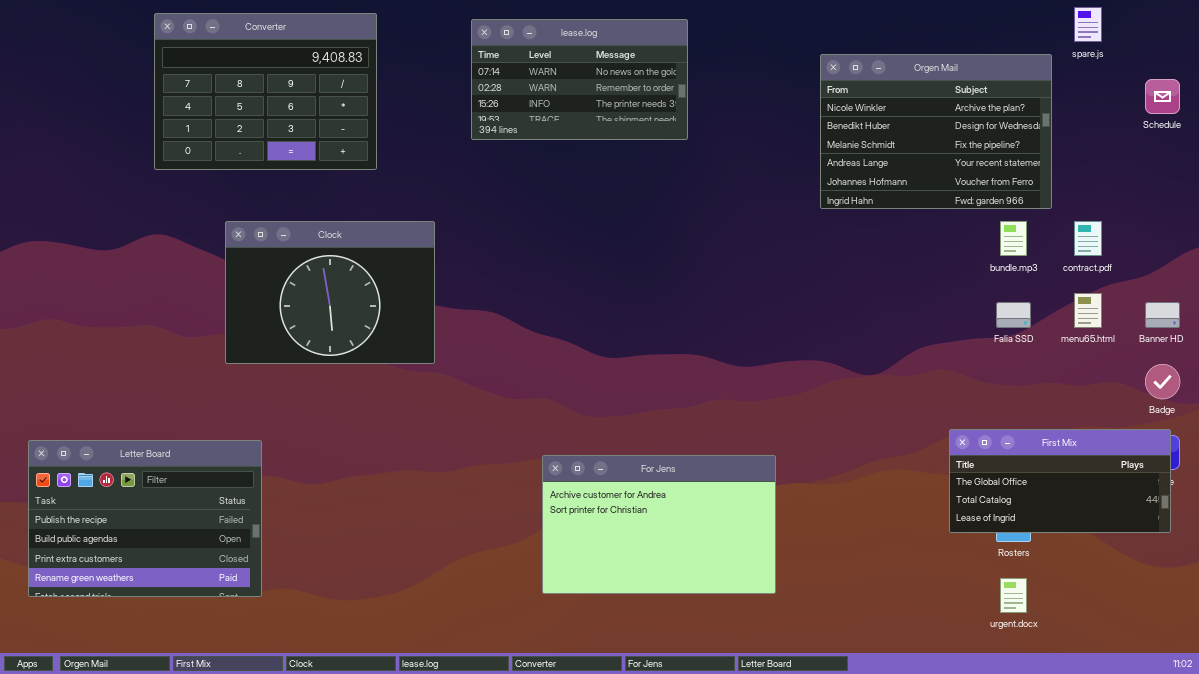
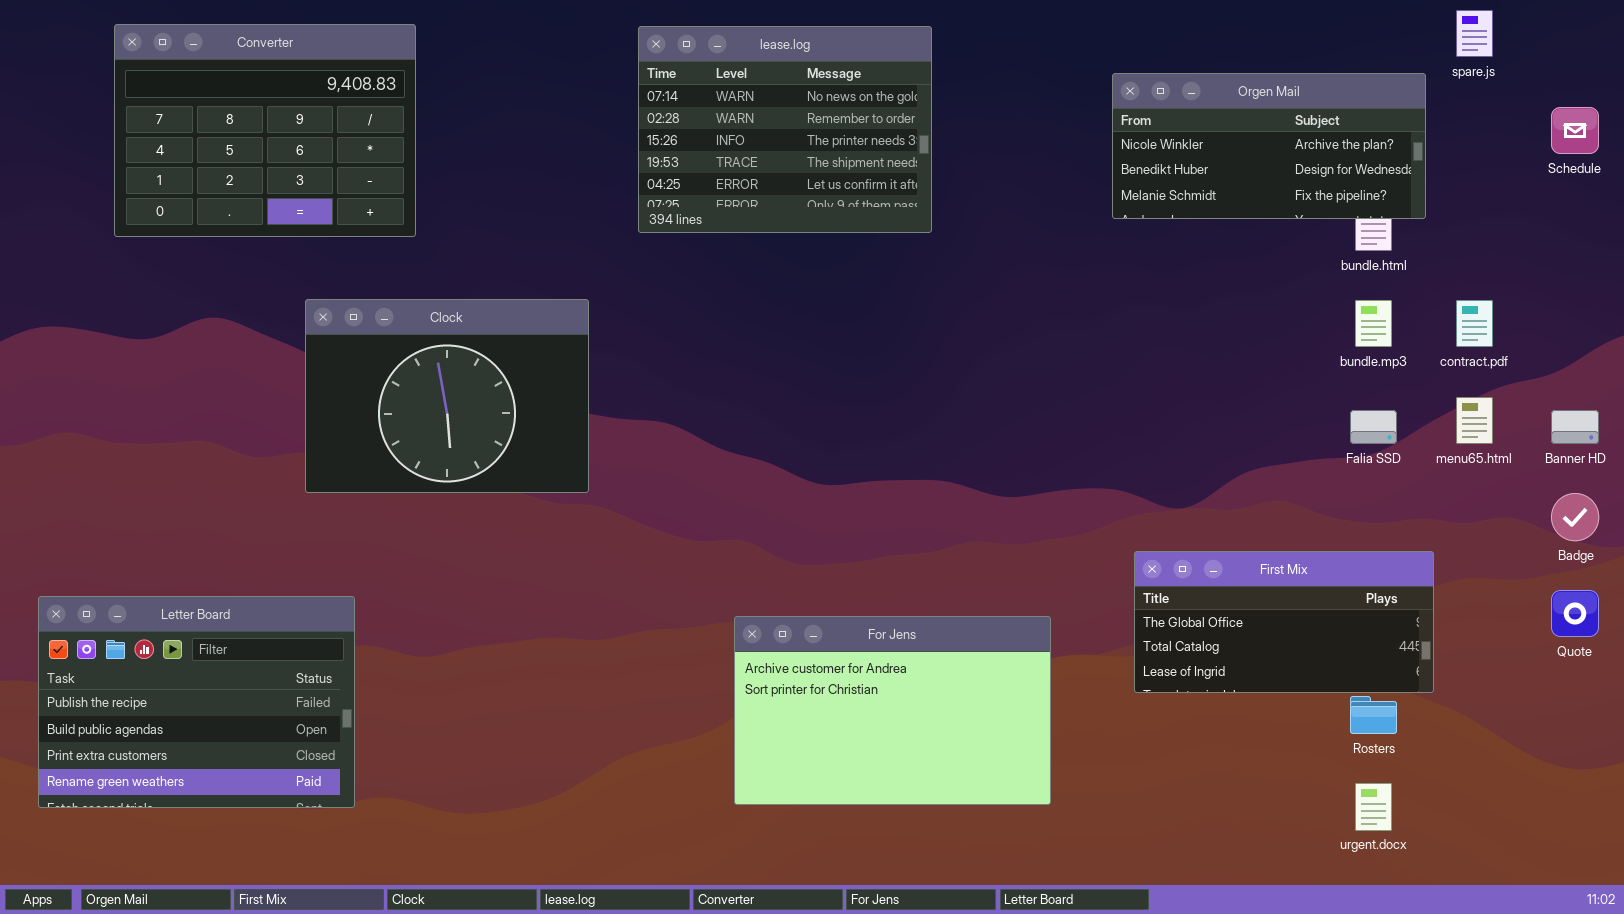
Converter: [154,13,377,170] -> [114,24,416,237], moved
lease.log: [471,19,688,140] -> [638,26,932,233], resized
Orgen Mail: [820,54,1052,209] -> [1112,73,1426,219], resized
First Mix: [949,429,1171,533] -> [1134,551,1434,693], moved

